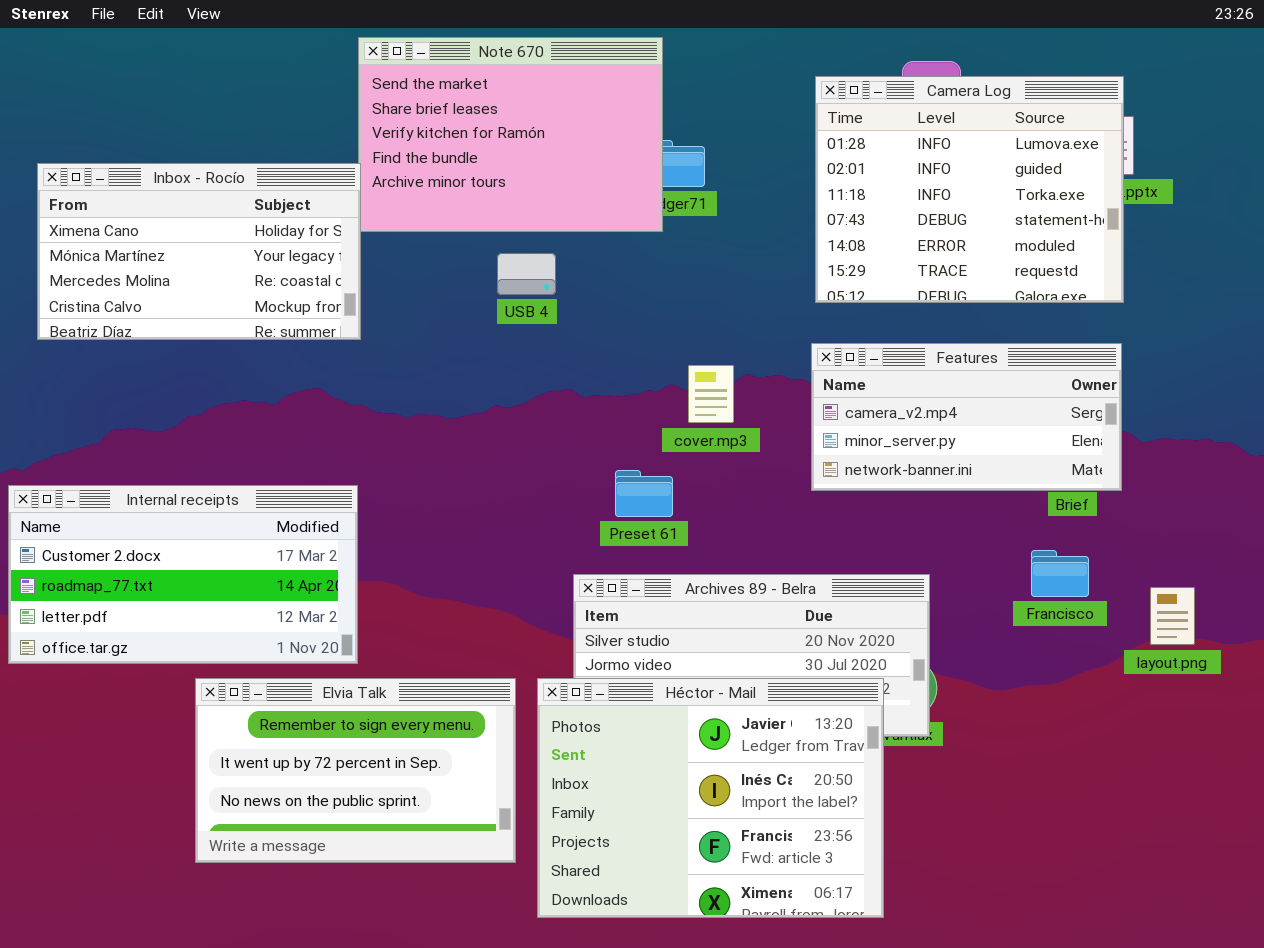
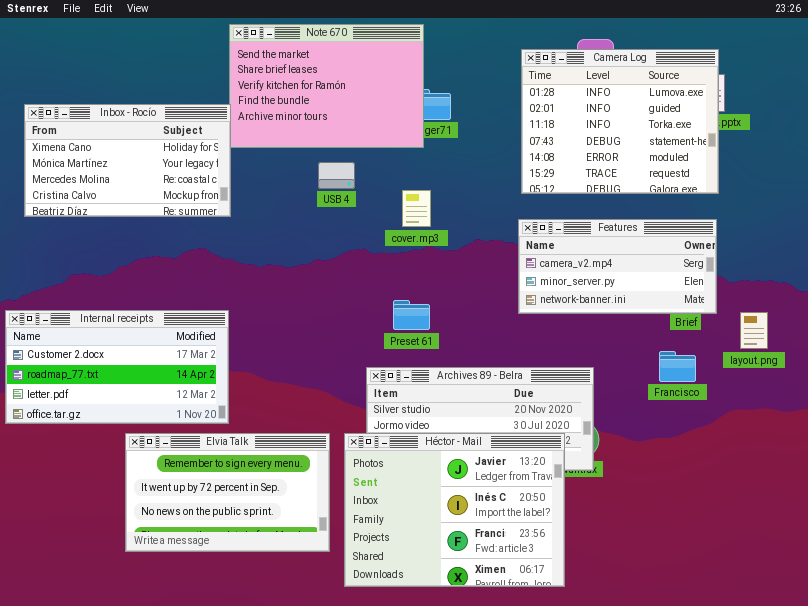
cover.mp3: [688,365,734,423] -> [402,190,431,227], moved
layout.png: [1150,587,1195,645] -> [740,312,768,349], moved

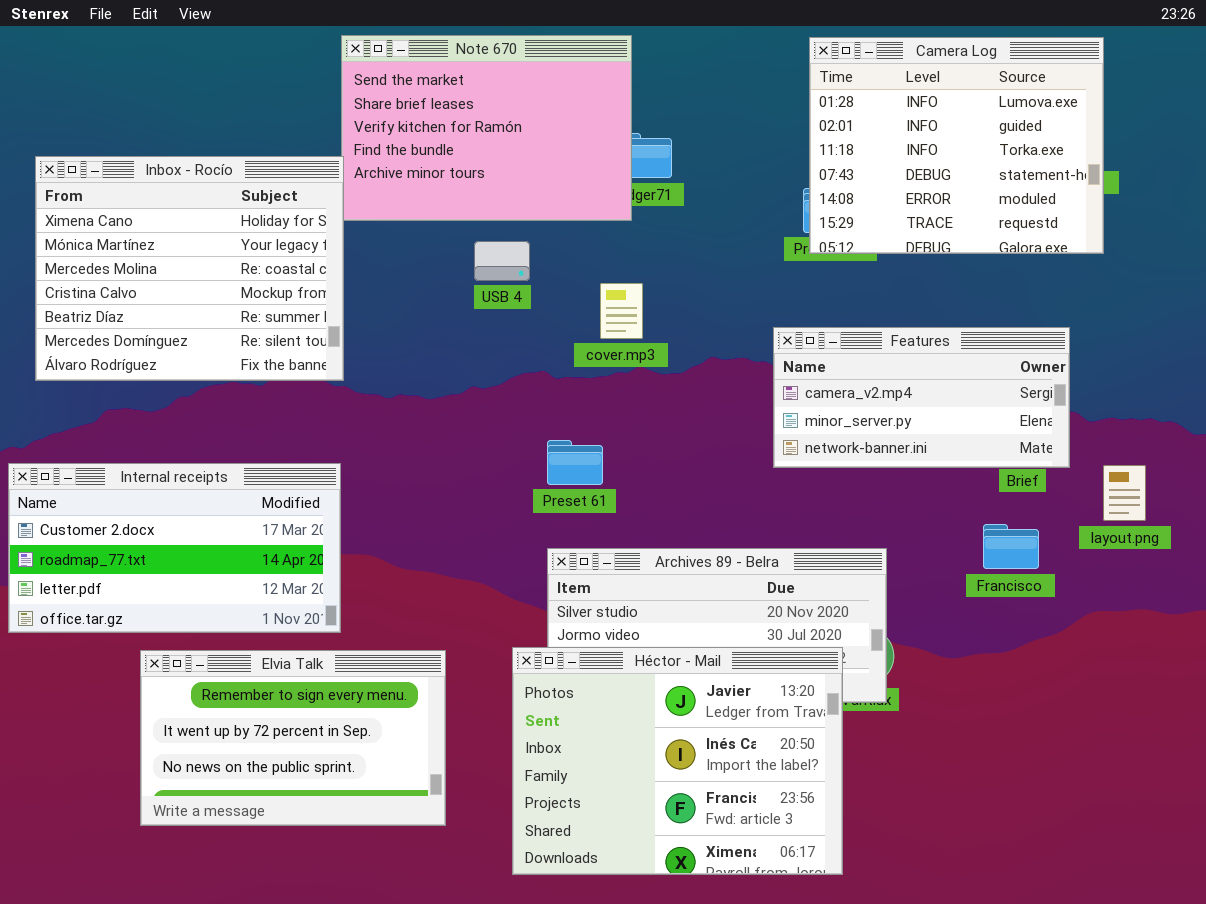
Camera Log: [521,49,719,194] -> [809,37,1104,254], moved
Inbox - Rocío: [24,104,231,217] -> [35,156,344,381], resized
Preset 61: [393,300,430,330] -> [547,440,603,485], moved
Elvia Talk: [125,433,330,552] -> [140,650,446,826], moved

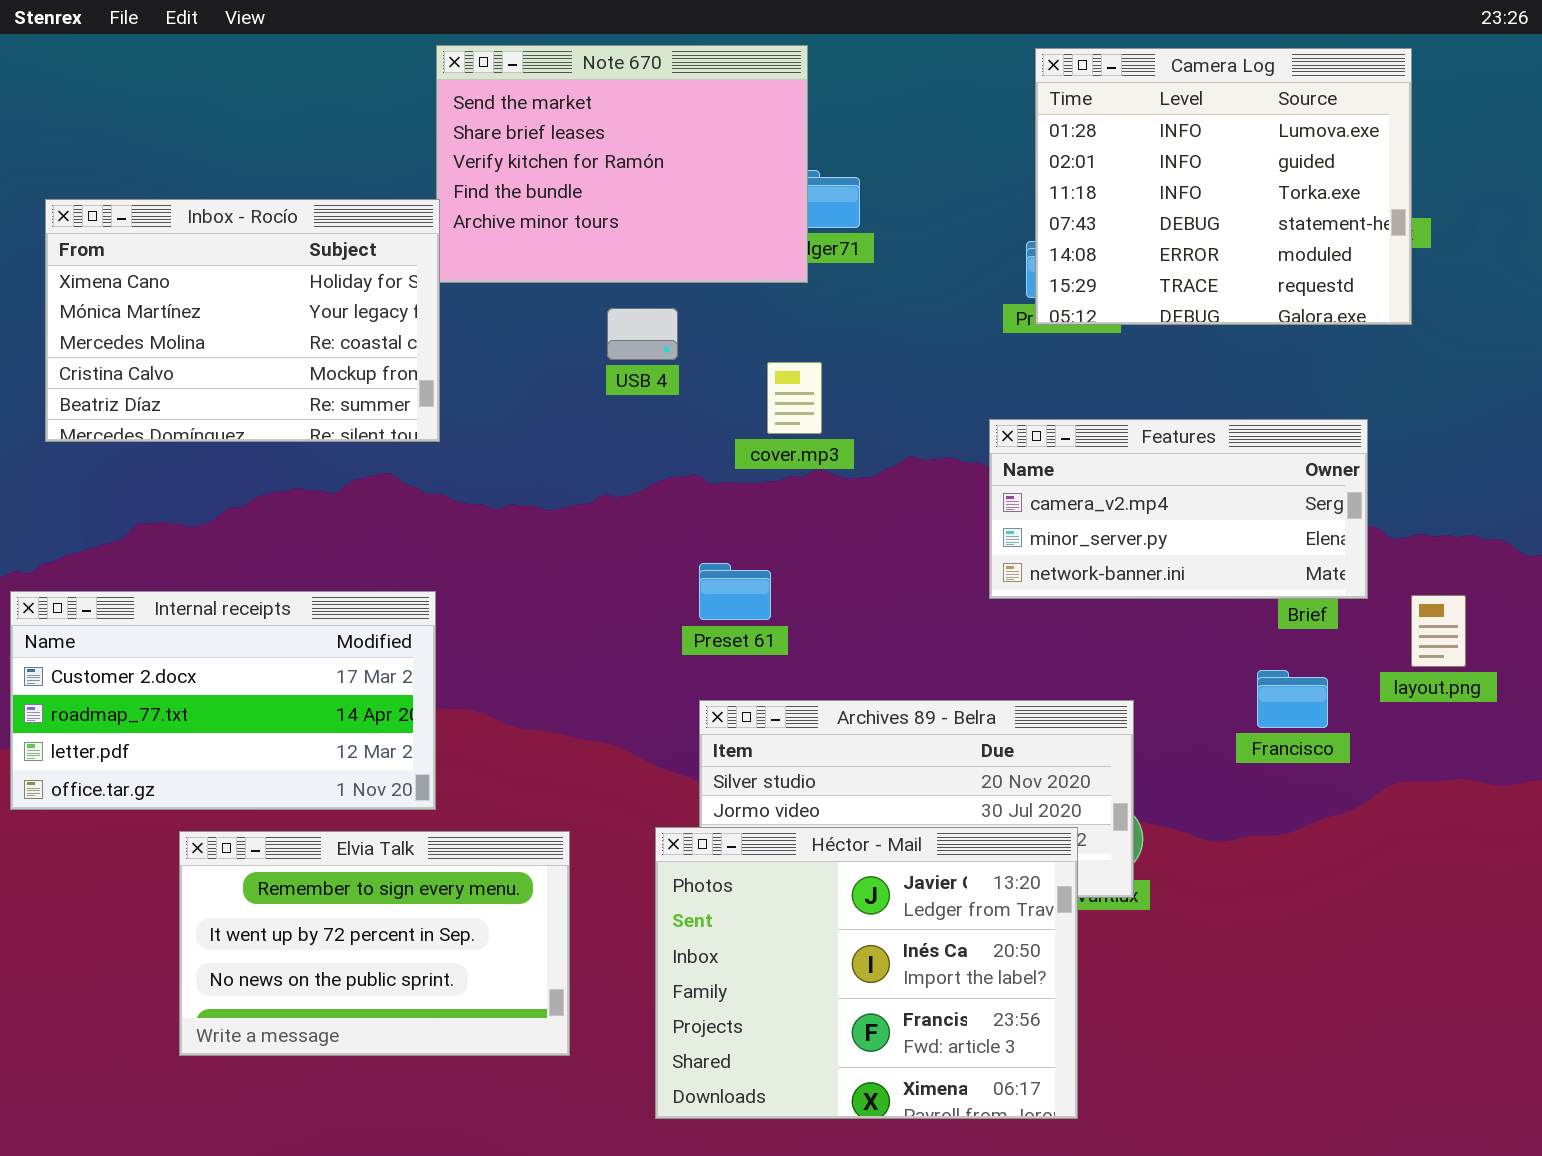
Inbox - Rocío: [35,156,344,381] -> [45,199,440,442], resized

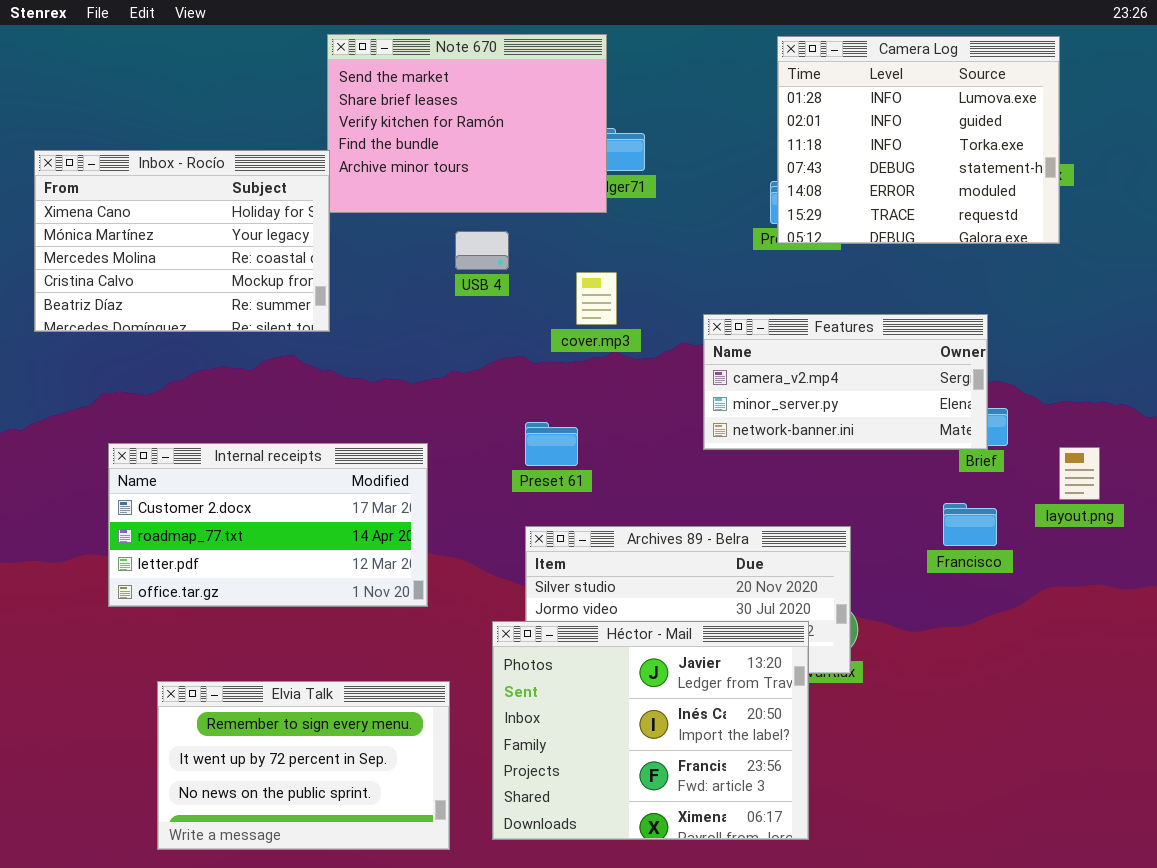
Features: [989,419,1368,599] -> [703,314,988,450], moved
Internal receipts: [10,591,436,810] -> [108,443,428,607], moved
Elvia Talk: [179,831,570,1056] -> [157,681,450,850], moved

